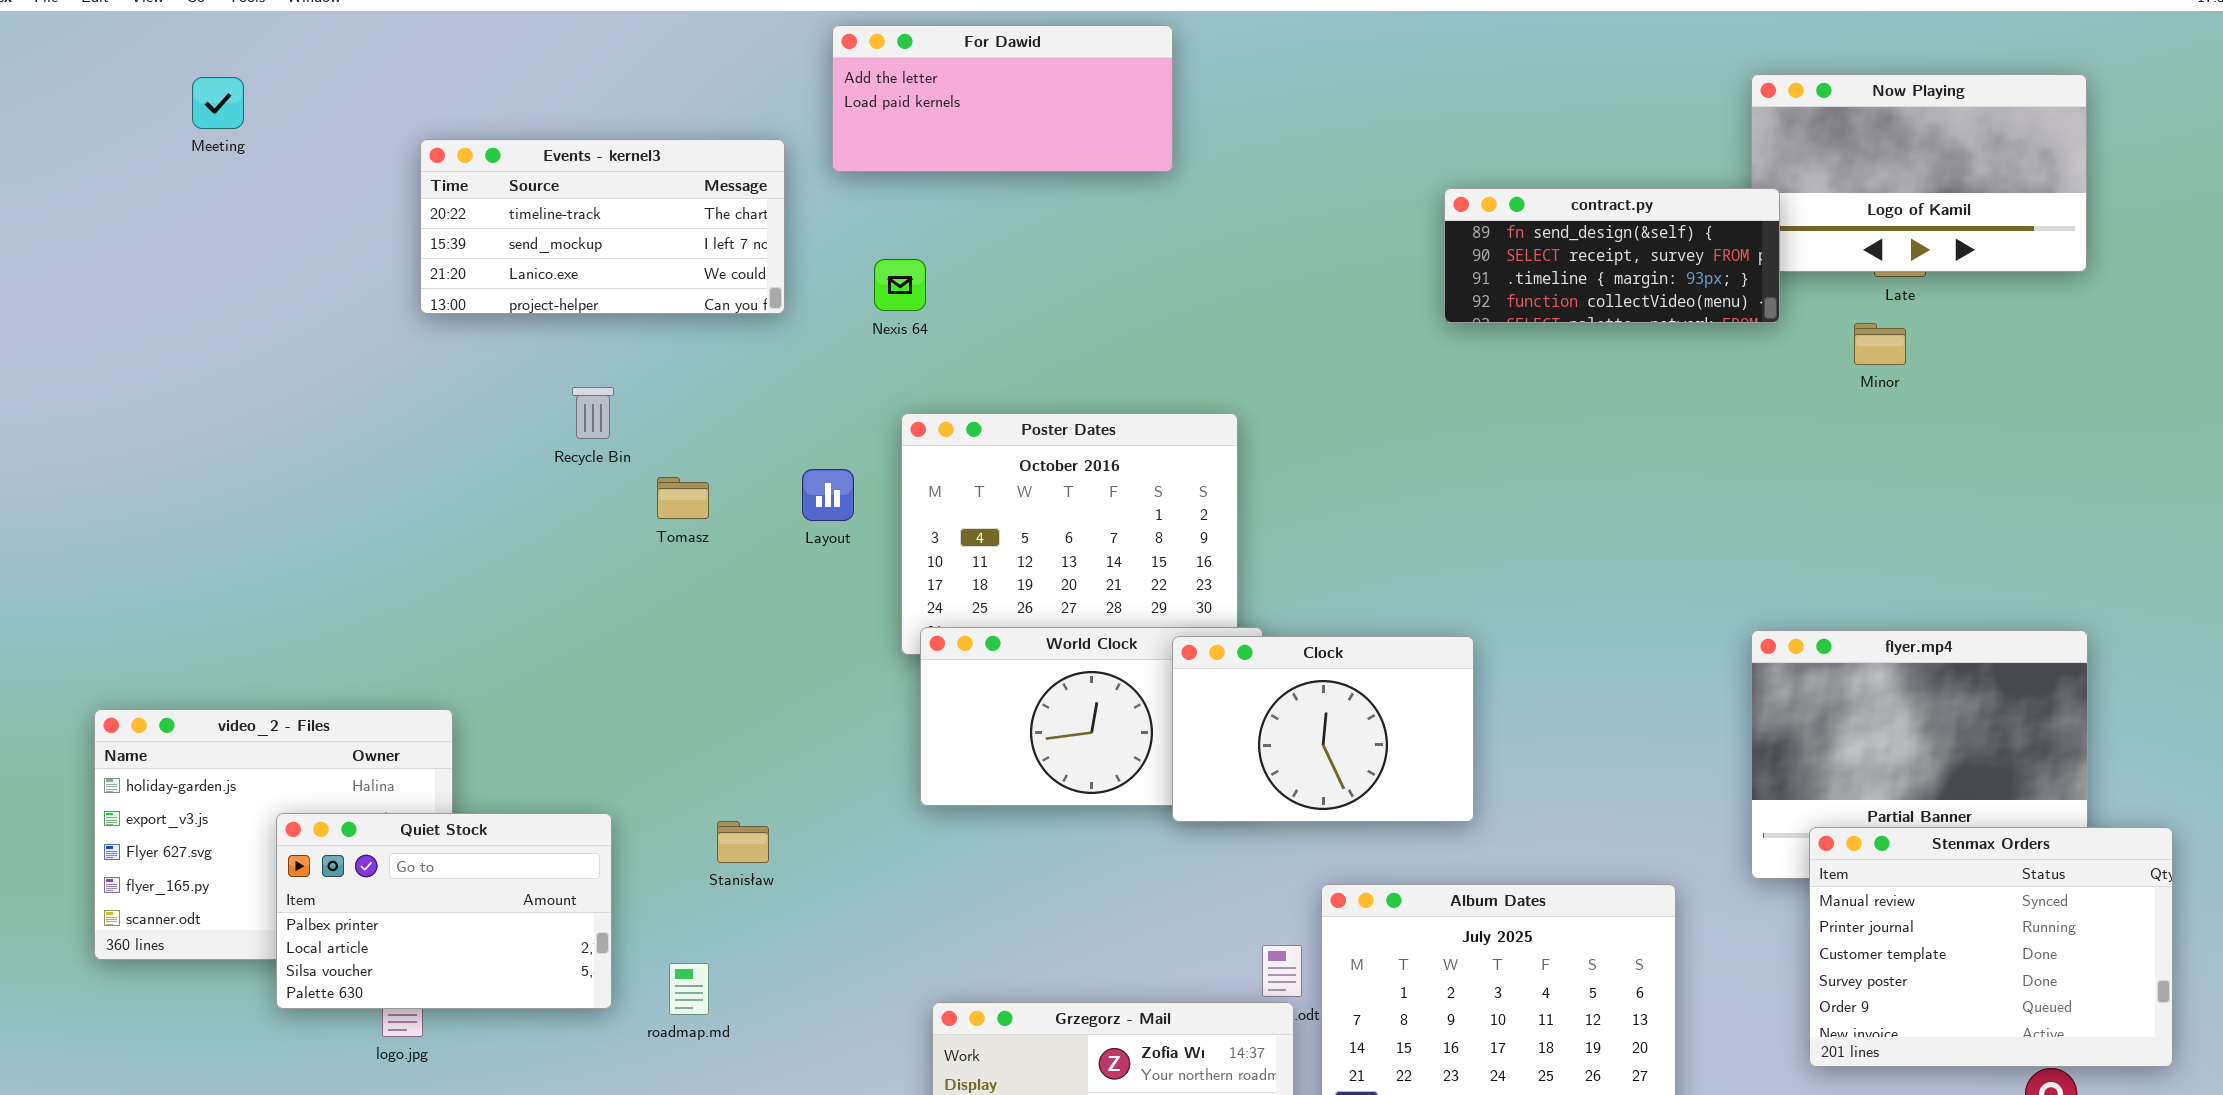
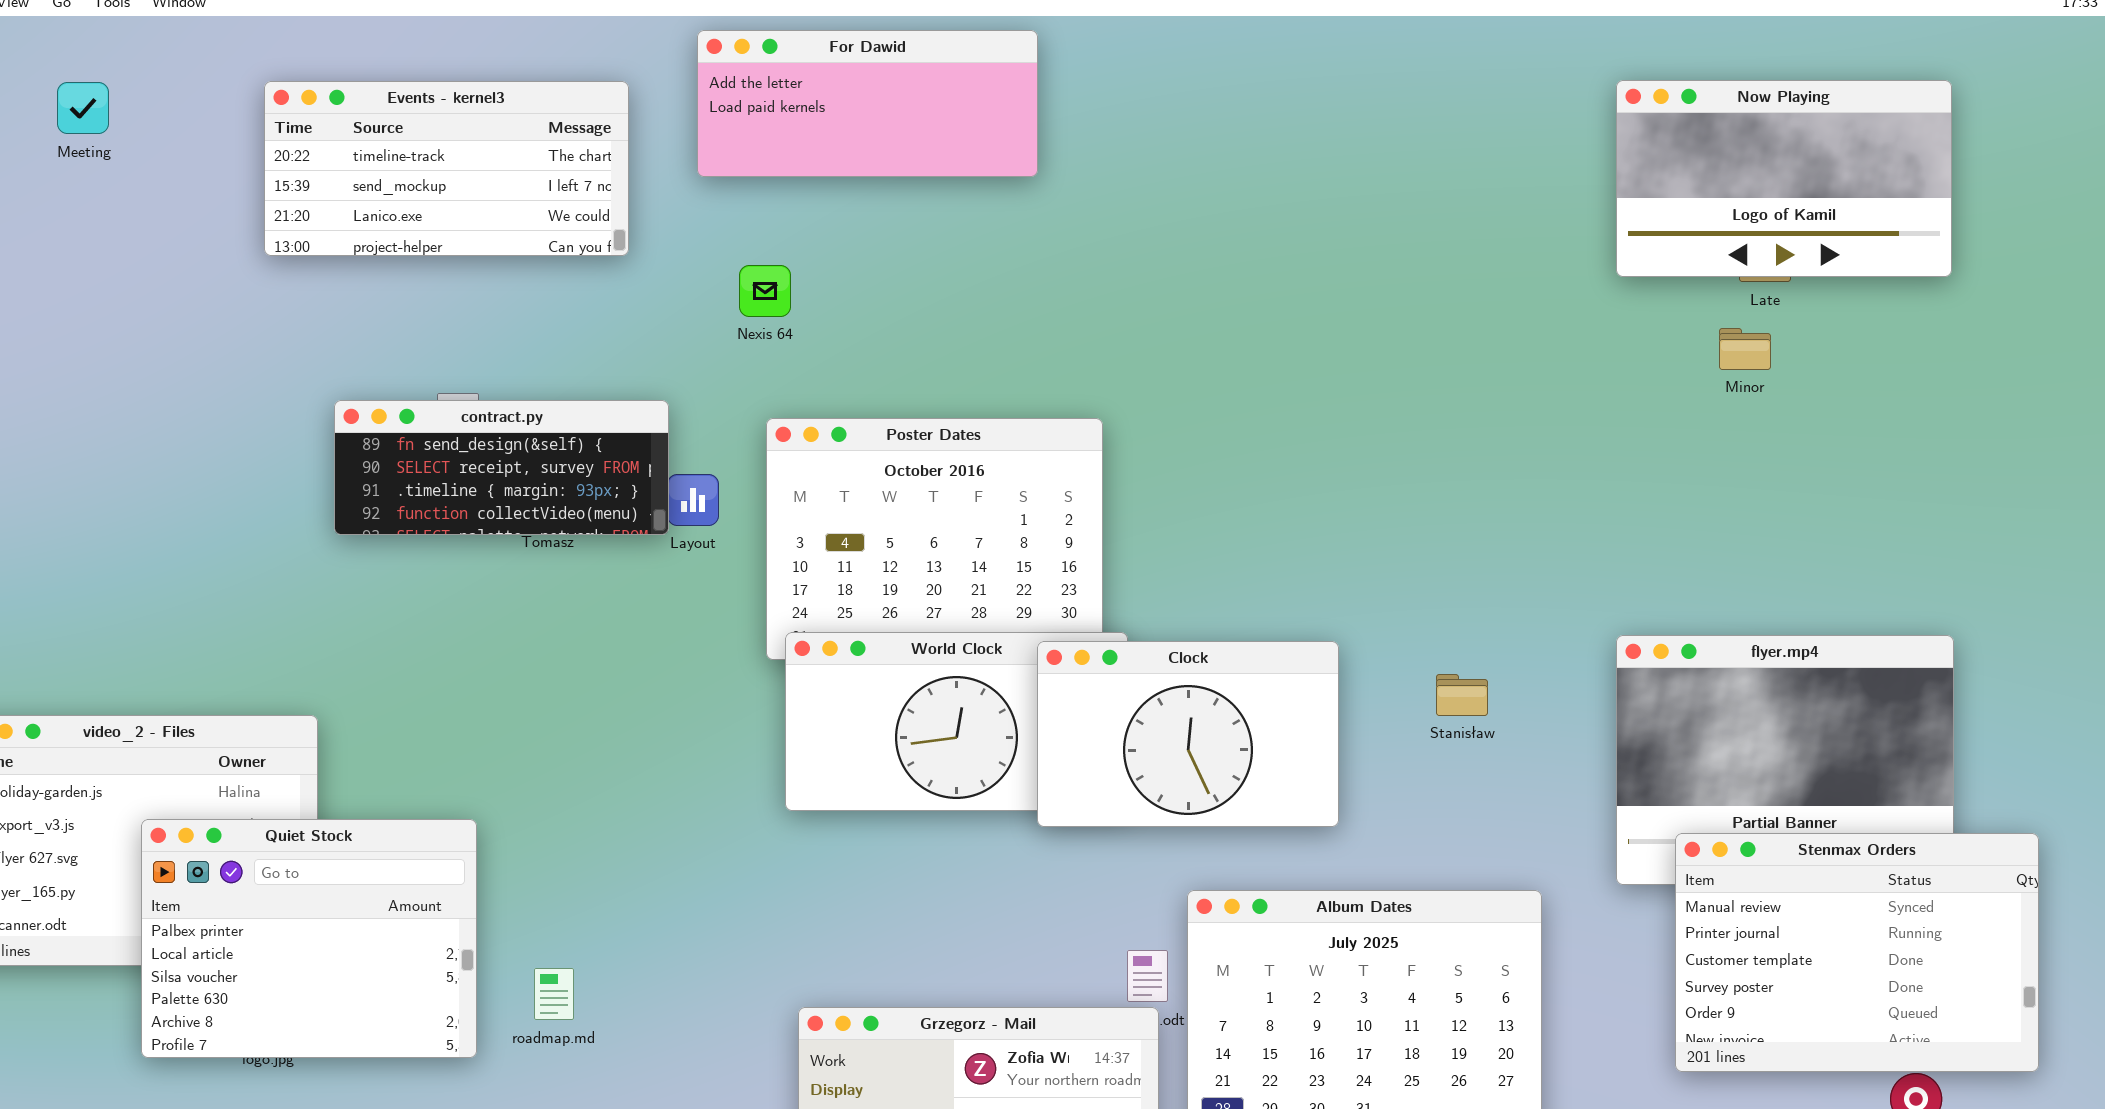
Events - kernel3: [420,139,785,314] -> [264,81,629,256], moved
contract.py: [1444,188,1780,323] -> [334,400,669,535], moved
Quiet Stock: [276,813,612,1009] -> [141,819,477,1058], resized
Stanisław: [717,821,769,863] -> [1436,674,1488,716], moved

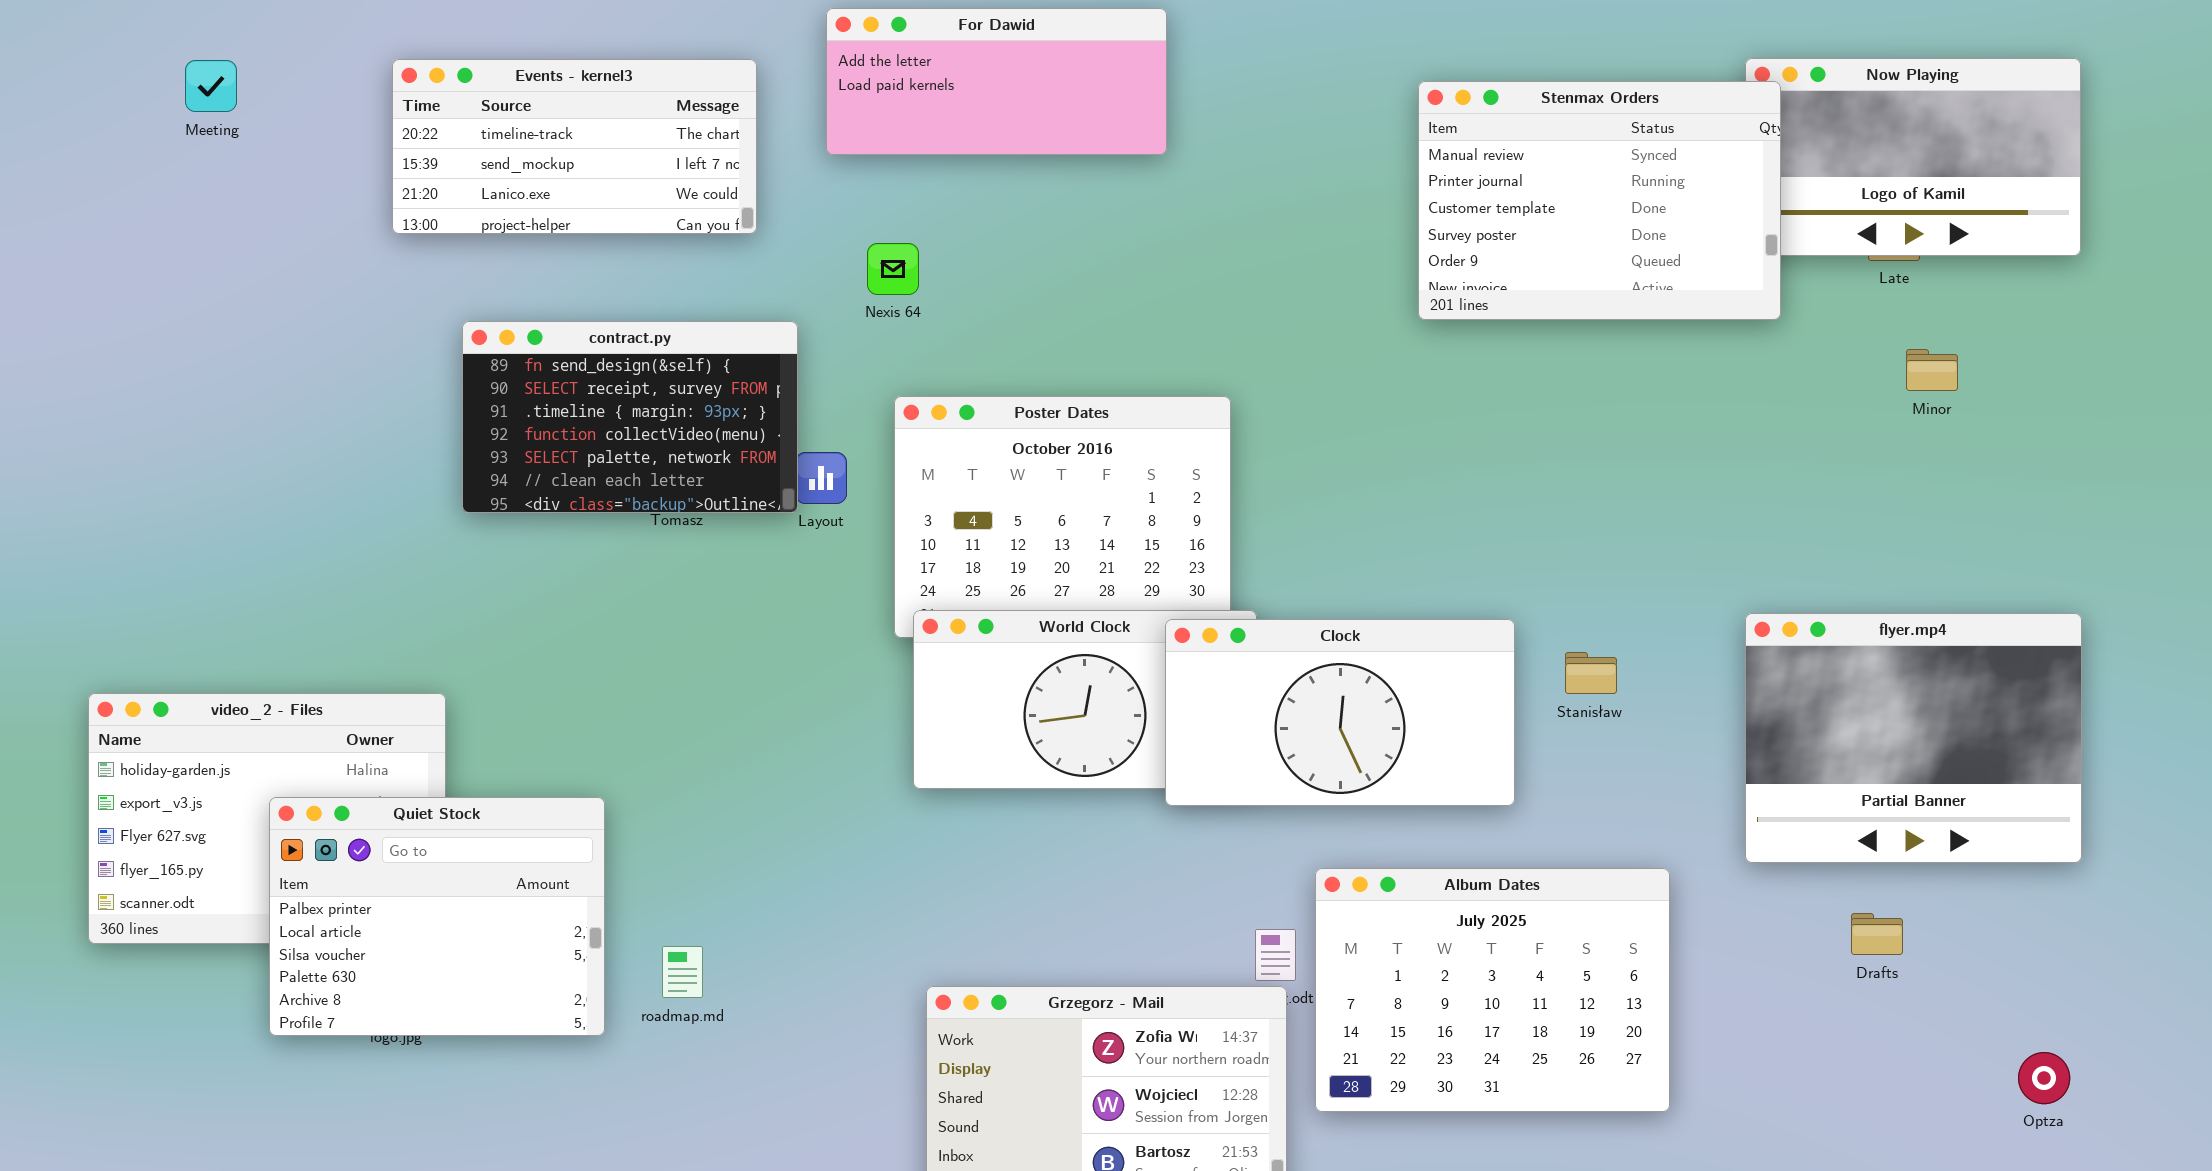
Minor: [1719,328,1771,370] -> [1906,349,1958,391], moved
contract.py: [334,400,669,535] -> [462,321,798,513], resized
Clock: [1037,641,1339,827] -> [1165,619,1515,806], resized
Stenmax Orders: [1675,833,2039,1072] -> [1418,81,1781,320], moved

